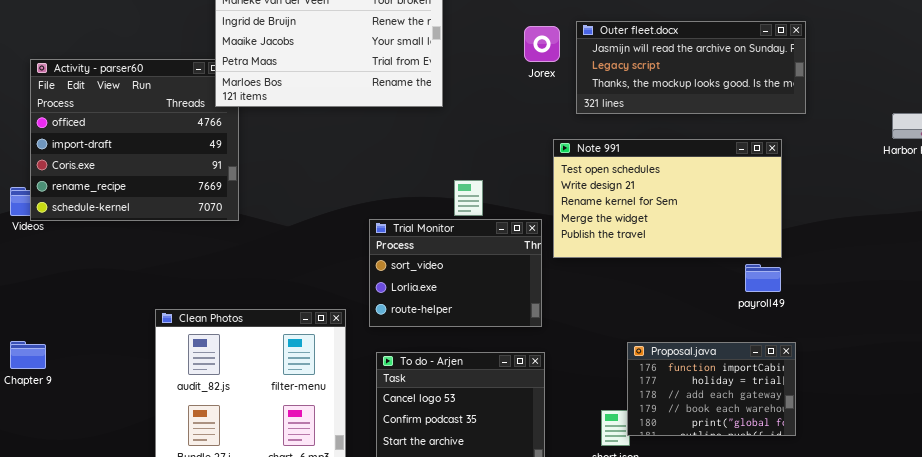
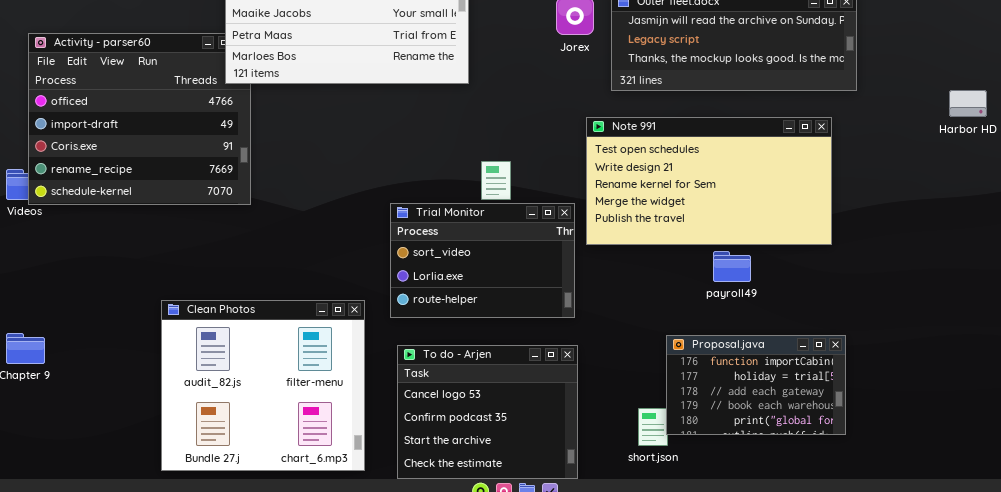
payroll49: [745,264,781,292] -> [713,251,751,282], moved

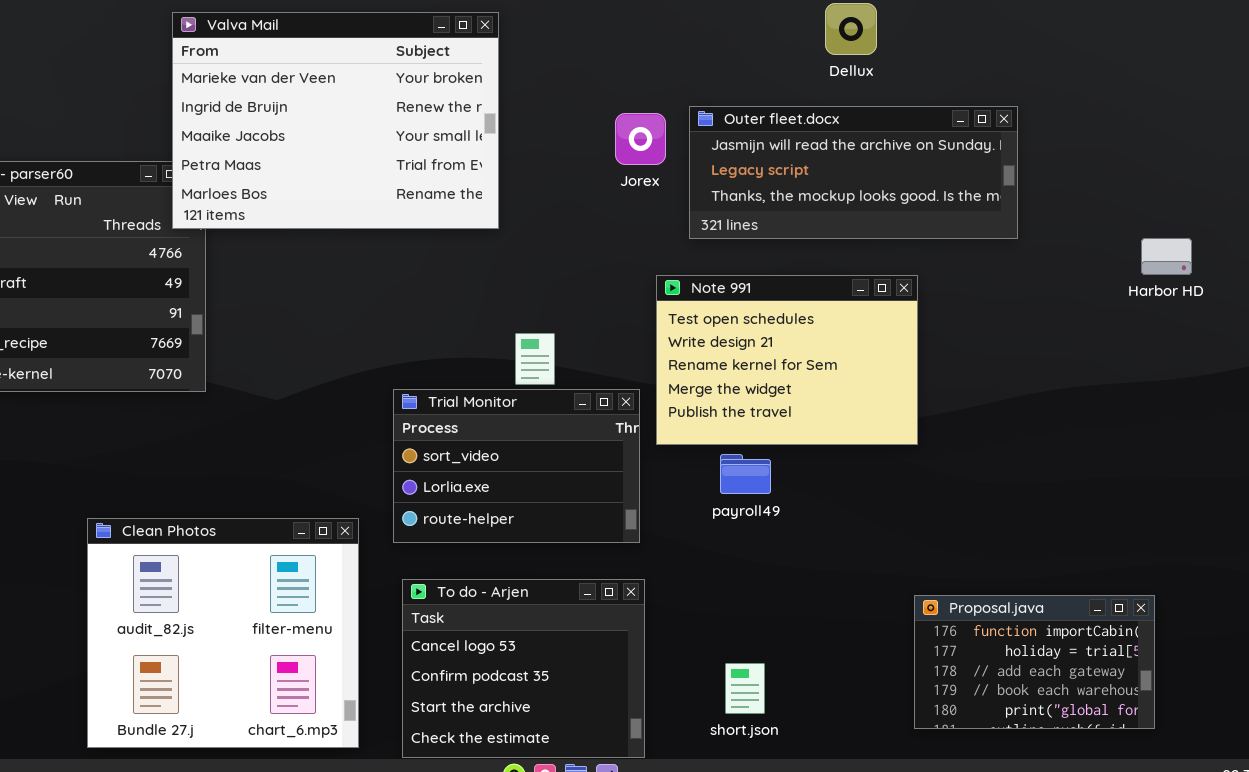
Note 991: [586,117,832,245] -> [656,275,918,445], resized
payroll49: [713,251,751,282] -> [720,454,771,494], moved
Proposal.java: [666,335,846,435] -> [914,595,1155,729], moved

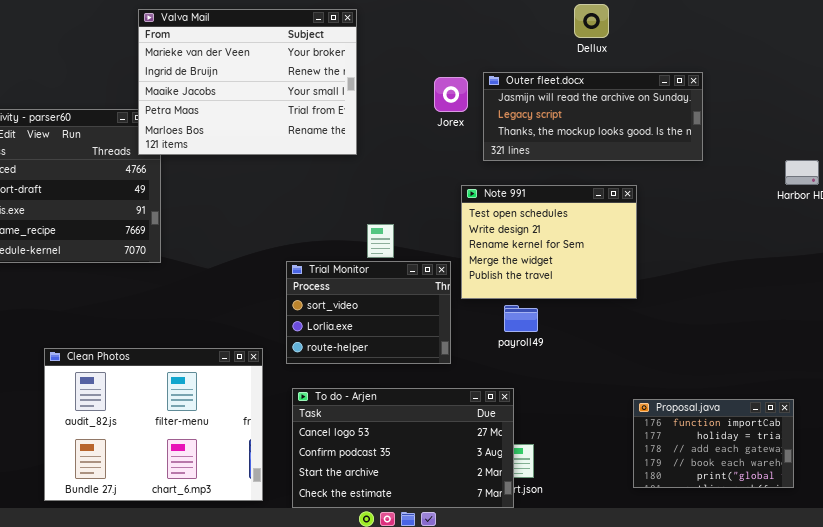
Clean Photos: [87,518,359,748] -> [44,348,263,501], resized
To do - Arjen: [402,579,645,758] -> [292,388,514,508], resized

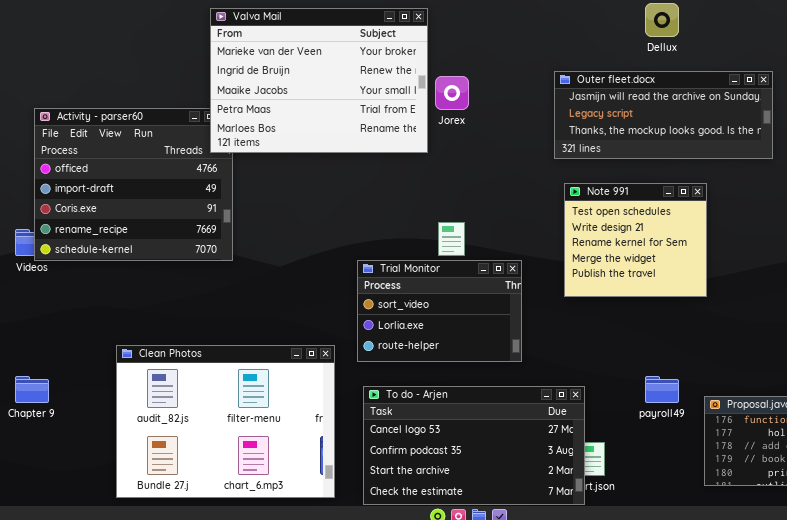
Jorex: [434,77,468,112] -> [435,76,469,110], moved
Note 991: [461,185,637,299] -> [564,183,707,297], resized
payroll49: [504,305,538,332] -> [645,376,679,403], moved

